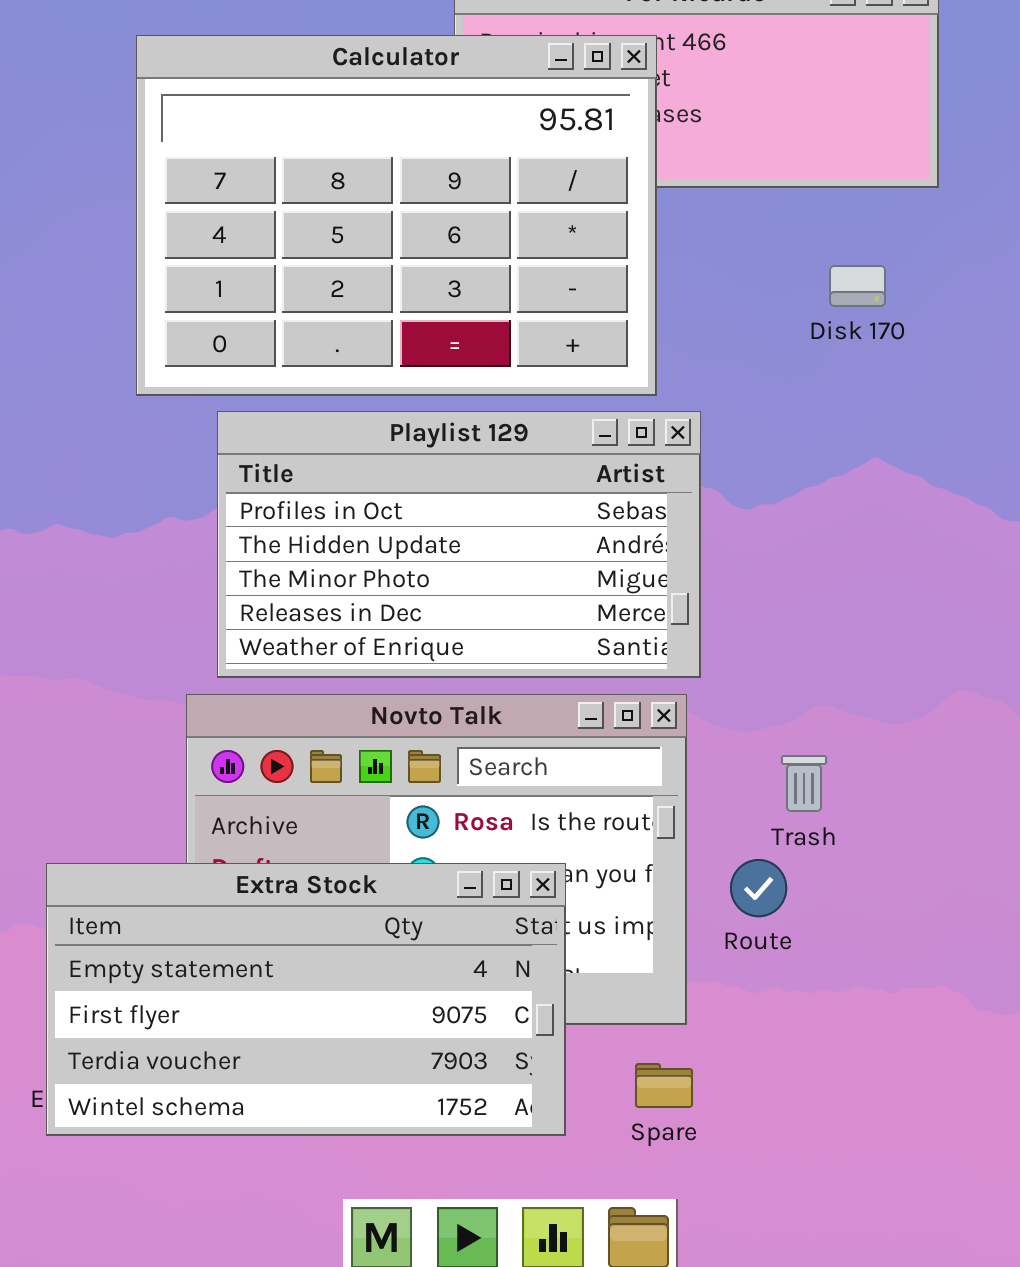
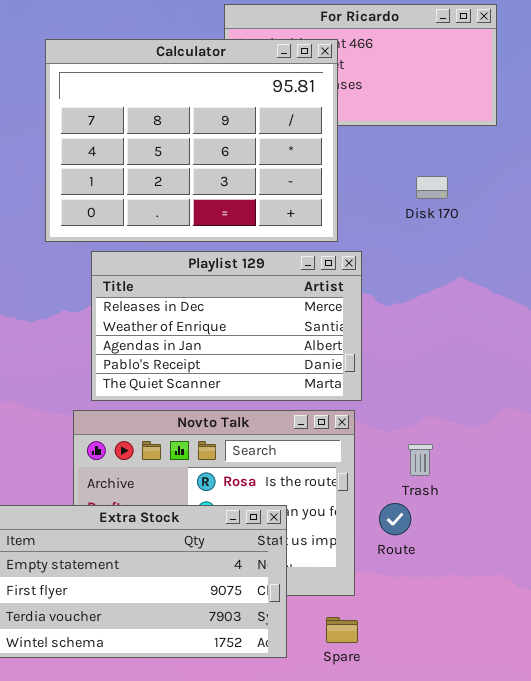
Disk 170: [829,265,886,307] -> [416,176,448,199], moved
Playlist 129: [217,411,701,678] -> [91,251,362,401], scrolled down 3 rows

